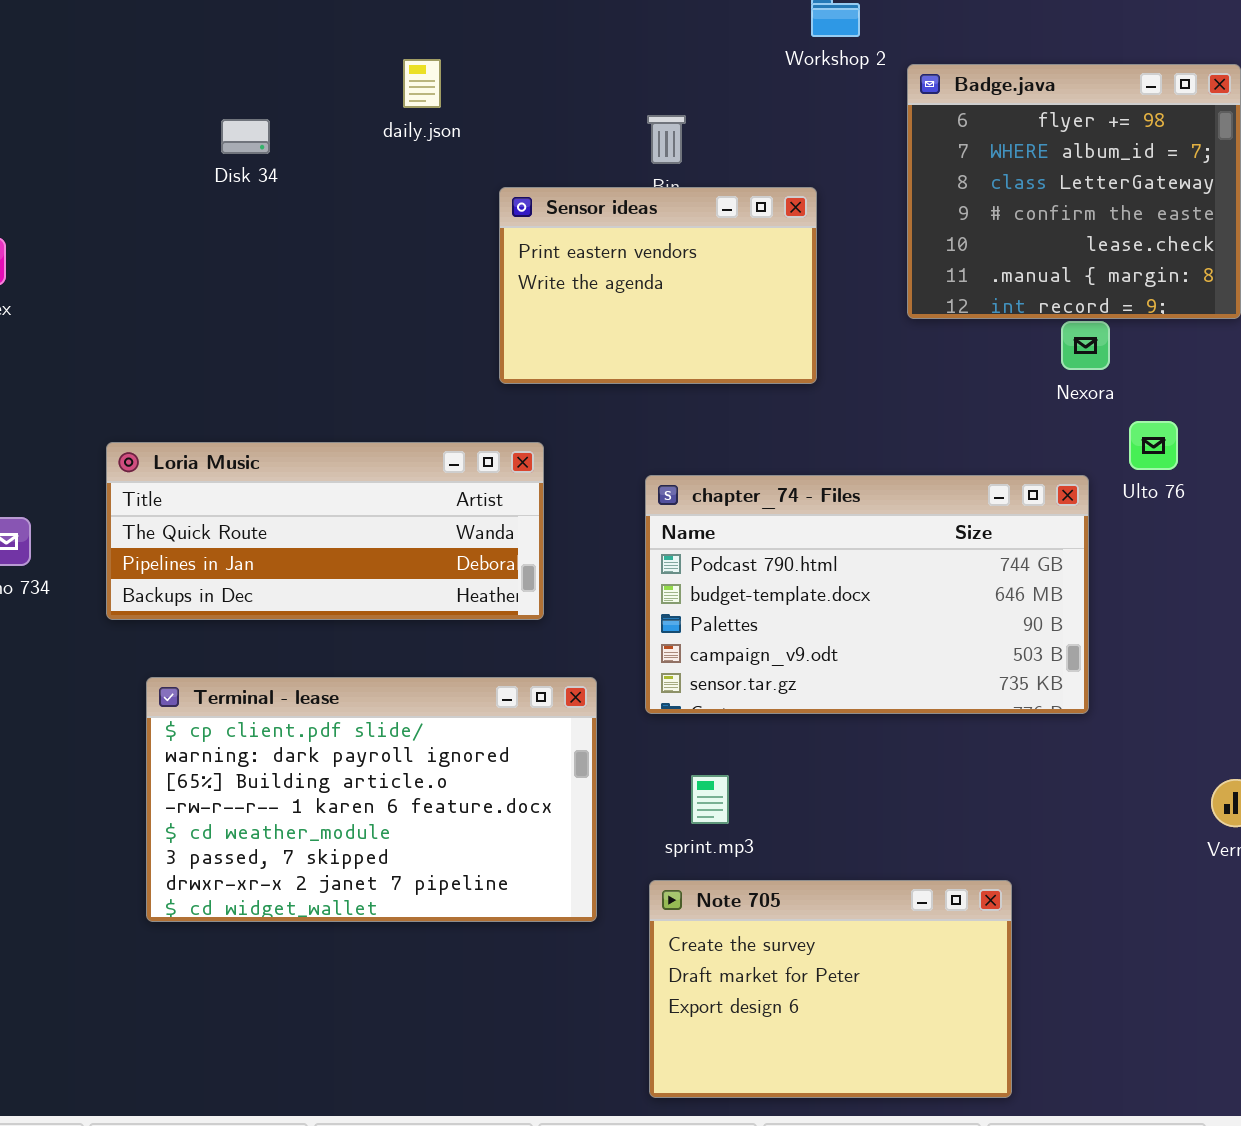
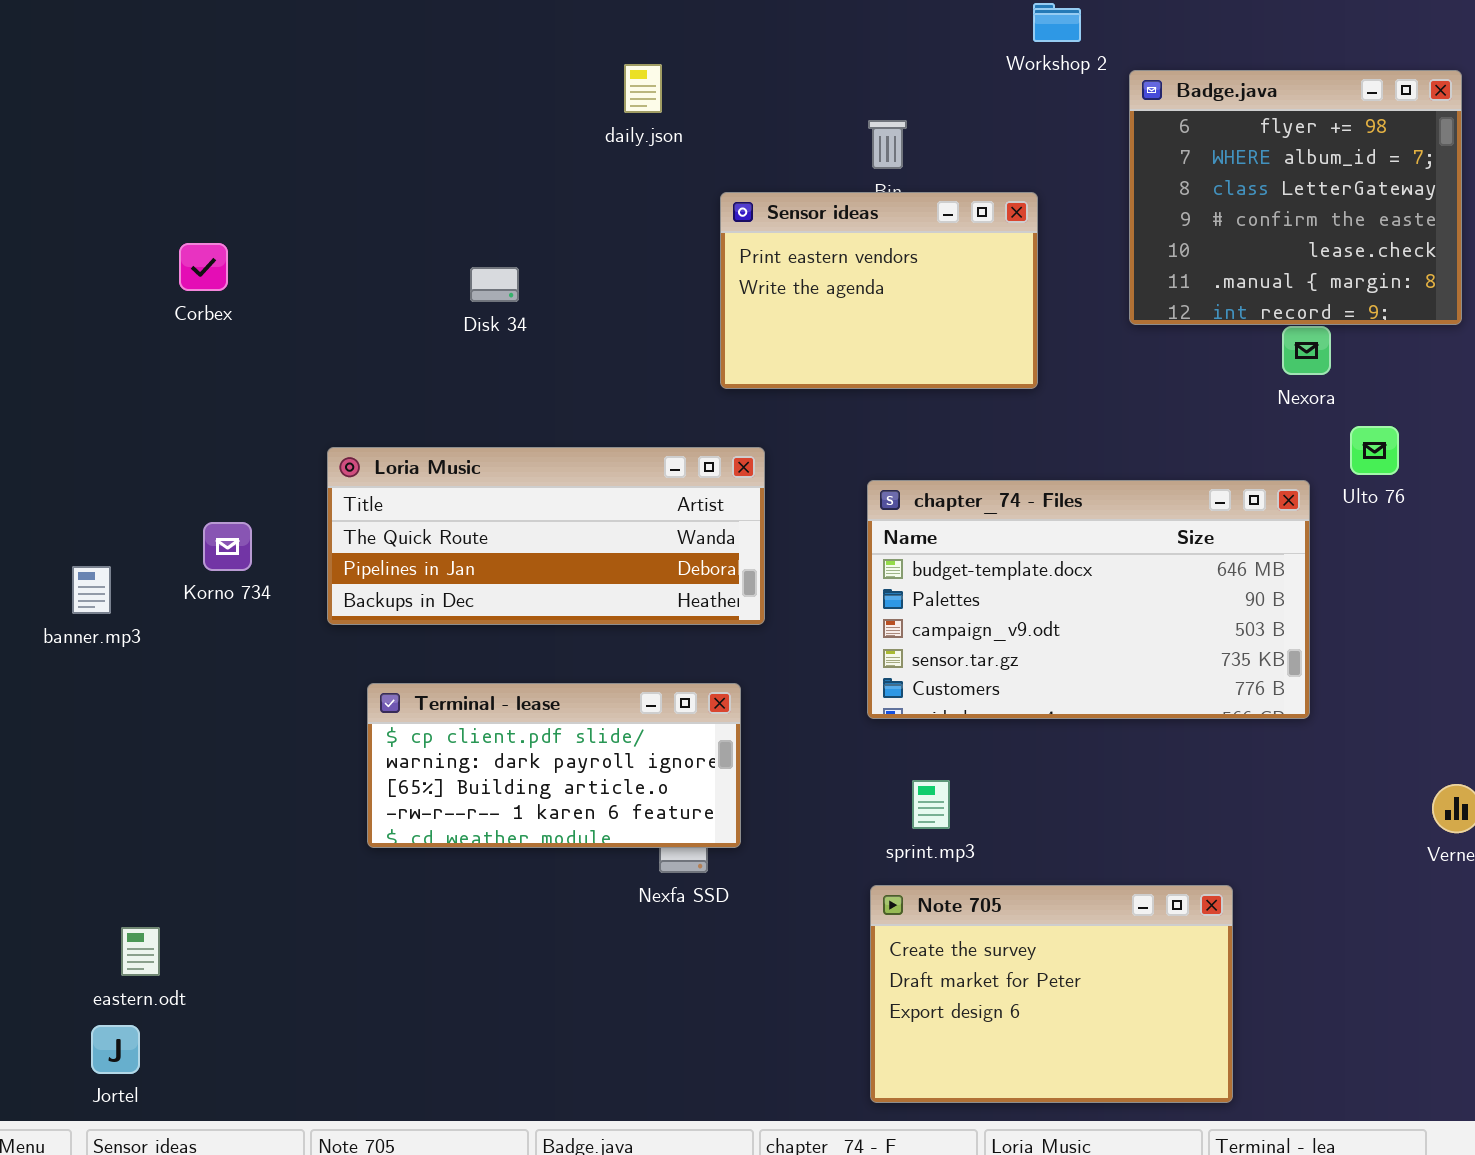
Disk 34: [221,119,270,154] -> [470,267,519,302], moved
chapter_74 - Files: [645,475,1089,714] -> [867,480,1310,719], scrolled down 1 row
Terminal - lease: [146,677,597,922] -> [367,683,741,848], resized

